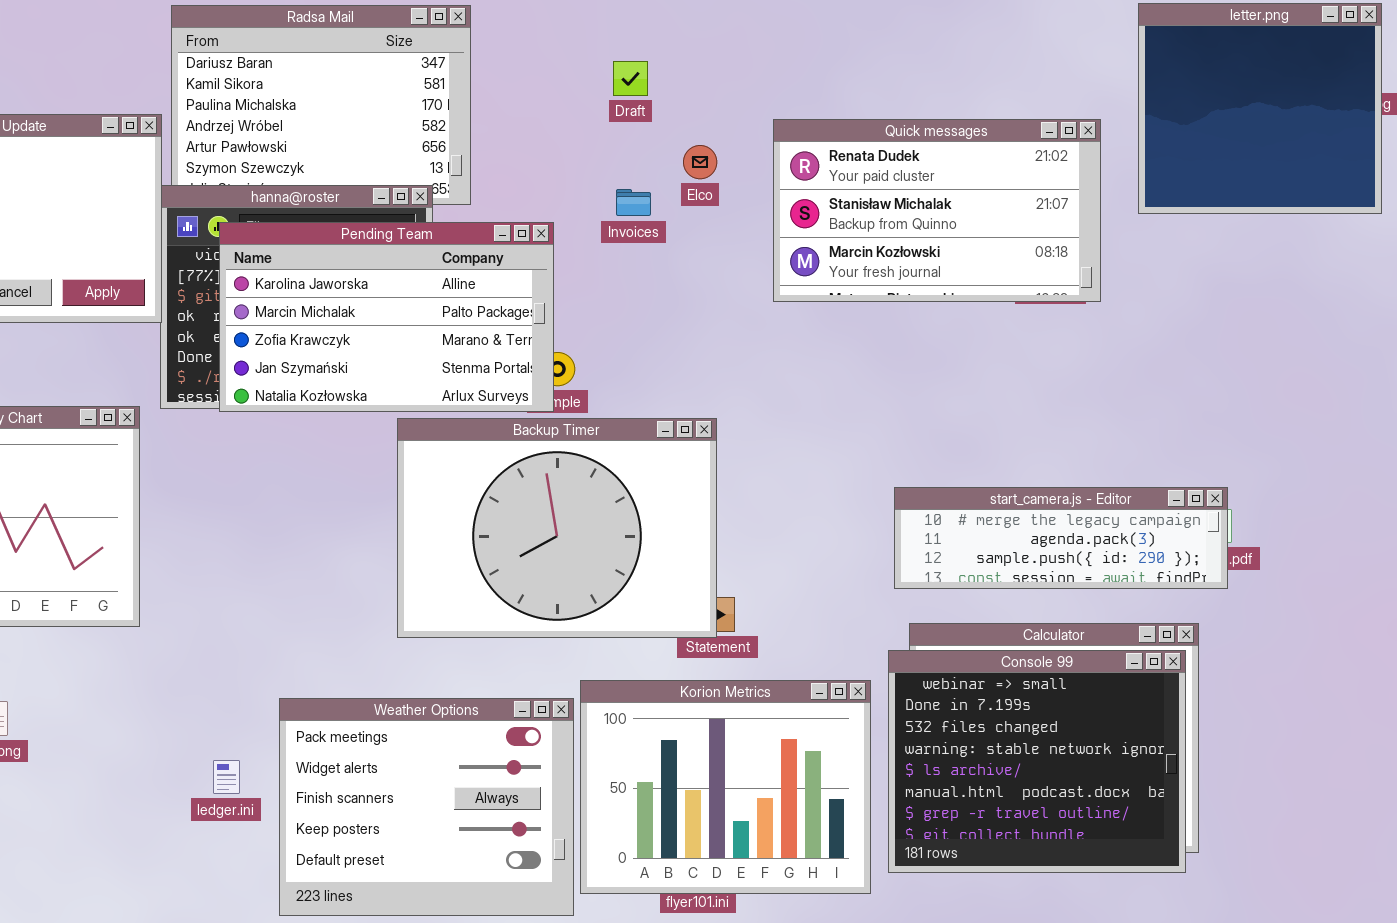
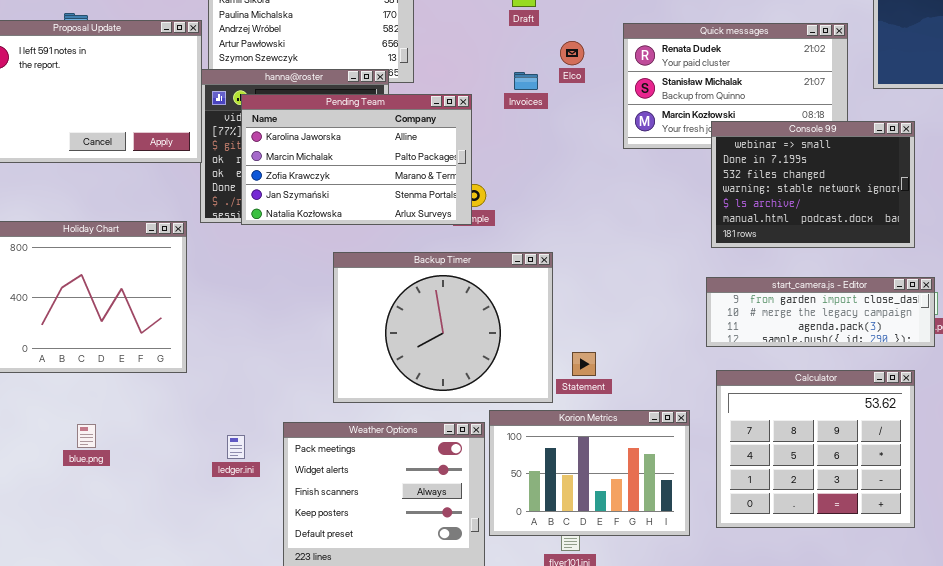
Backup Timer: [397,418,717,638] -> [333,252,553,403], moved
start_camera.js - Editor: [894,487,1228,589] -> [706,277,935,347], scrolled up 1 row
Console 99: [888,650,1186,873] -> [711,121,915,248], moved, resized
Korion Metrics: [580,680,871,894] -> [489,410,690,536], resized
ledger.ini: [213,760,240,794] -> [227,435,245,459], moved

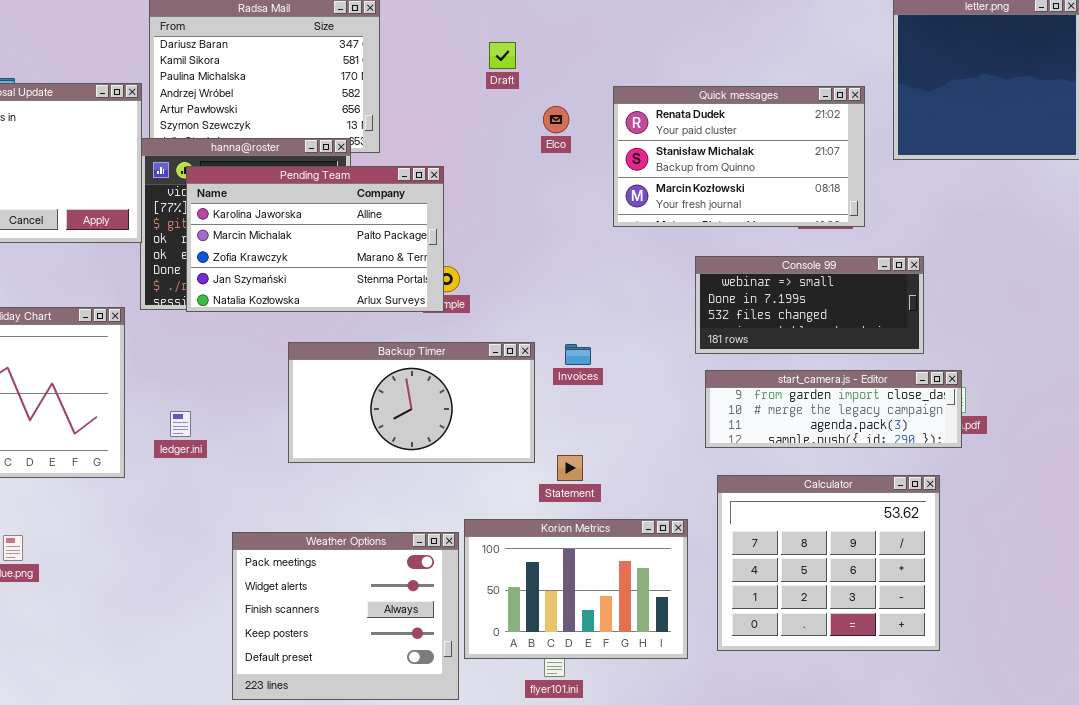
Invoices: [514,72,538,90] -> [565,344,591,365], moved
Console 99: [711,121,915,248] -> [695,256,924,354], moved, resized
Backup Timer: [333,252,553,403] -> [288,342,535,463], resized
ledger.ini: [227,435,245,459] -> [170,411,191,437], moved

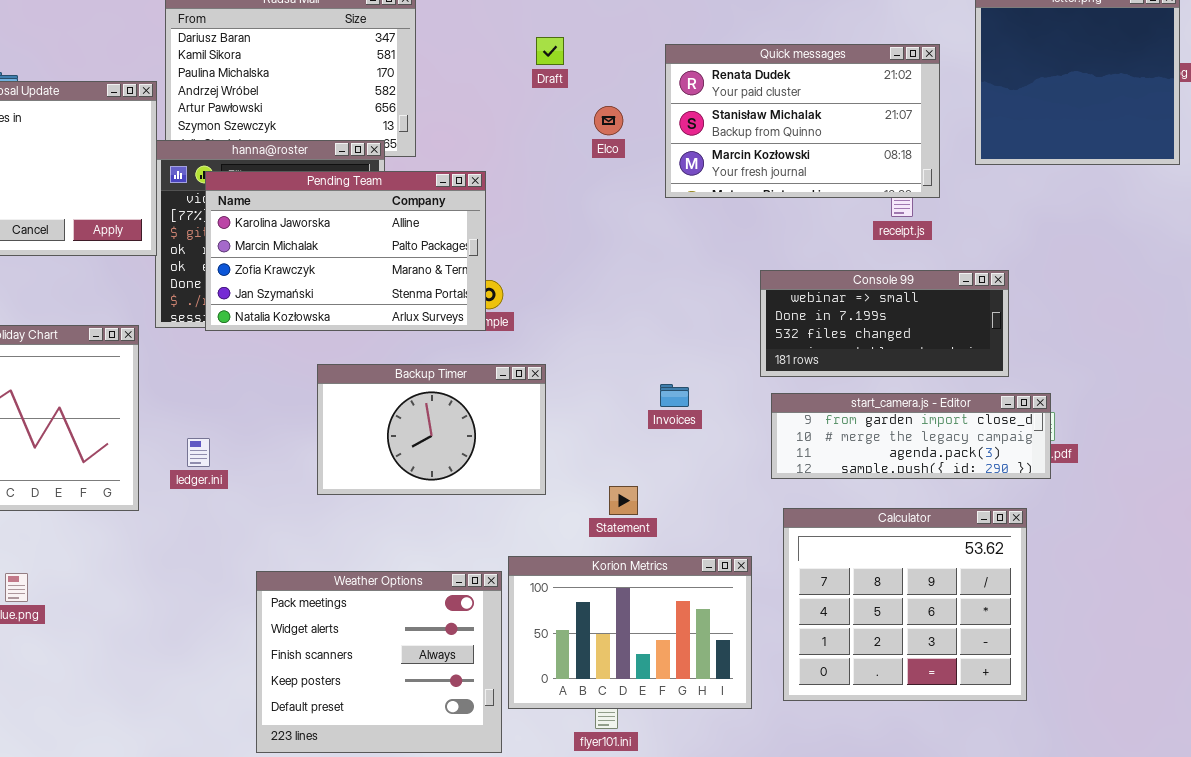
Quick messages: [613,86,865,227] -> [665,44,940,198], moved
Backup Timer: [288,342,535,463] -> [317,364,546,495], resized
Invoices: [565,344,591,365] -> [660,384,689,407], moved

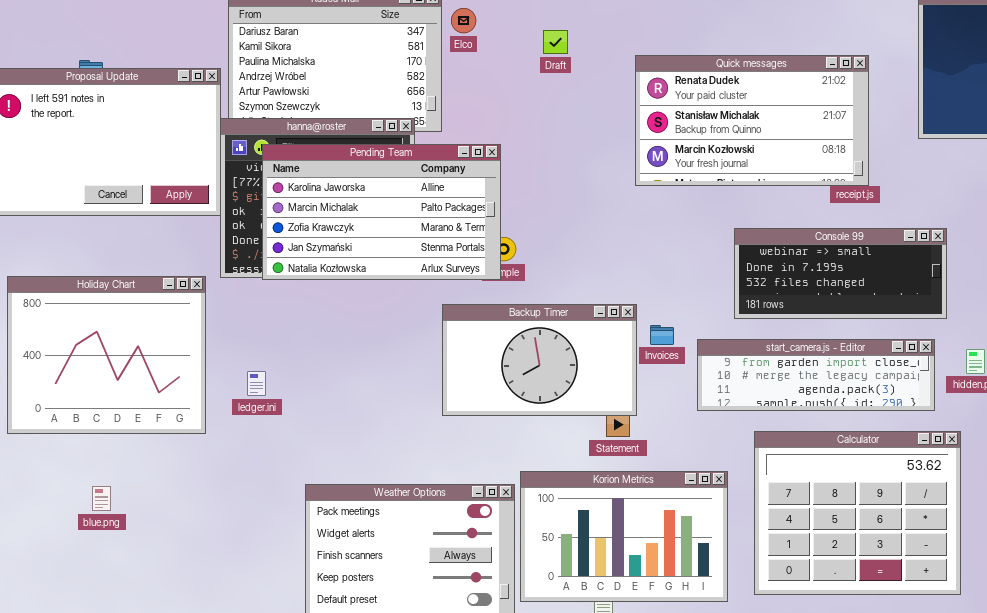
Quick messages: [665,44,940,198] -> [635,55,869,186], moved
Elco: [594,106,623,135] -> [451,8,476,33], moved
Backup Timer: [317,364,546,495] -> [442,304,637,416], moved
start_camera.js - Editor: [771,393,1051,479] -> [697,339,935,411], moved

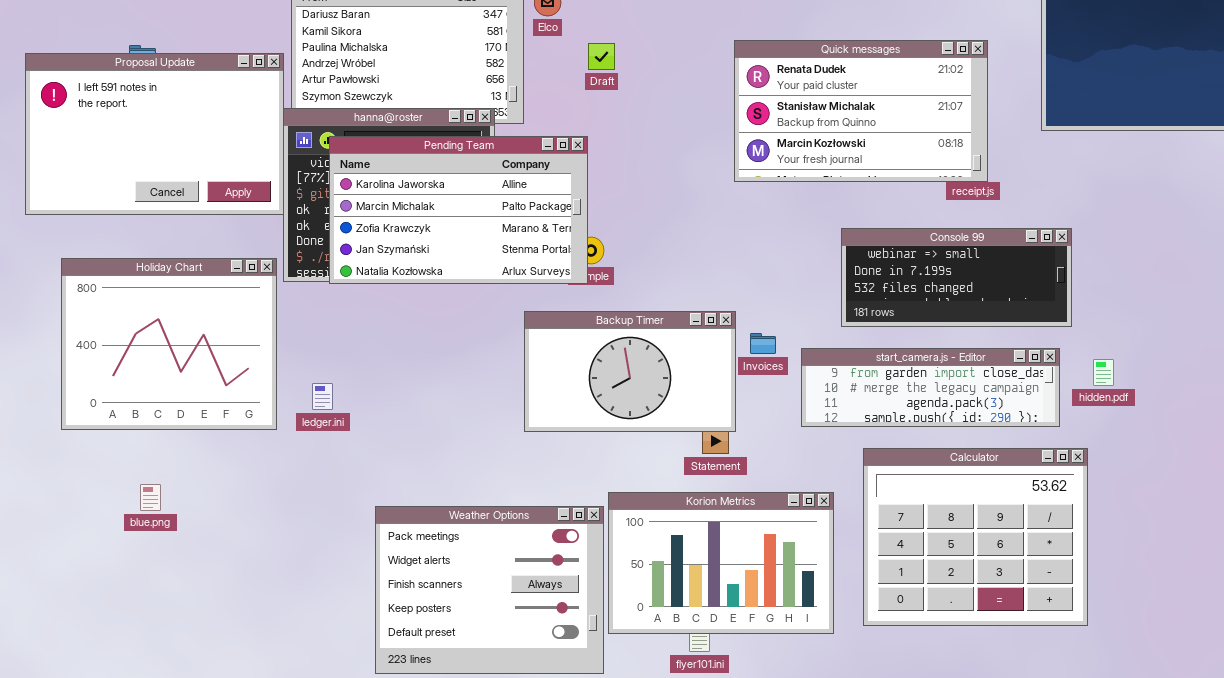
Draft: [543,30,568,54] -> [588,43,615,70], moved
Holiday Chart: [7,276,206,434] -> [61,258,277,430], moved
blue.png: [92,486,111,511] -> [140,484,161,511], moved

